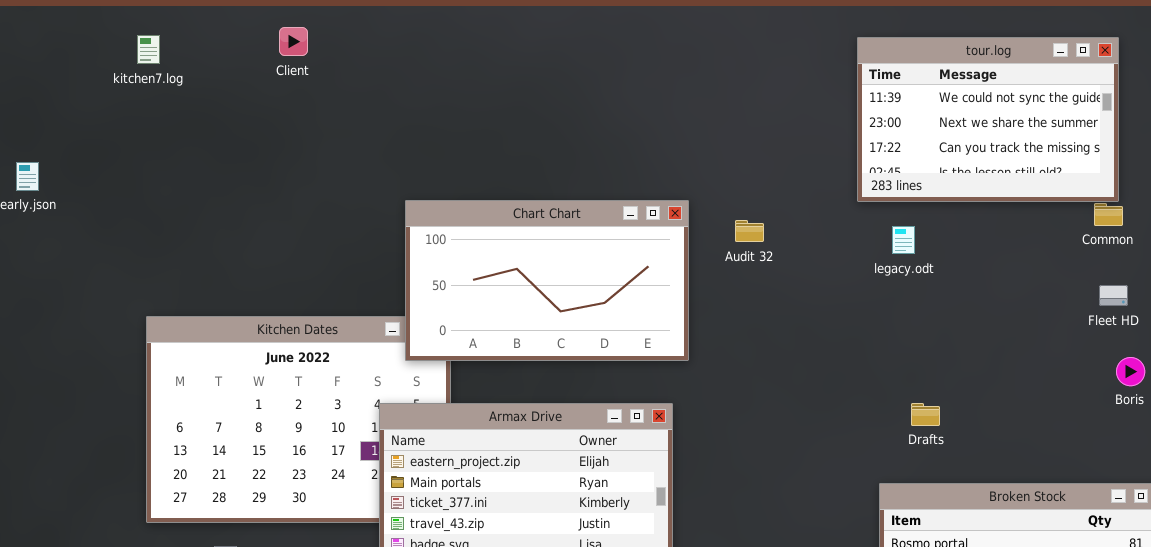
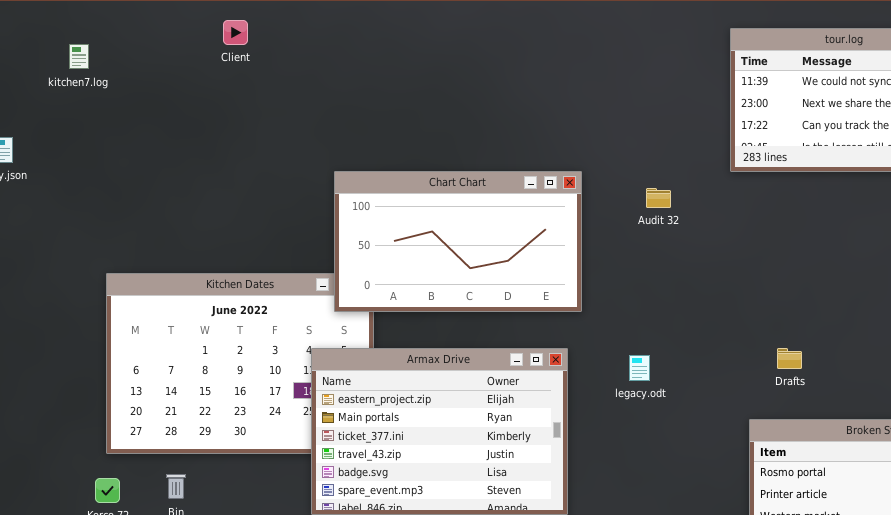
kitchen7.log: [137,35,160,64] -> [69,44,89,69], moved
Audit 32: [735,220,764,242] -> [646,188,671,208], moved
legacy.odt: [892,226,915,254] -> [629,355,650,381], moved

